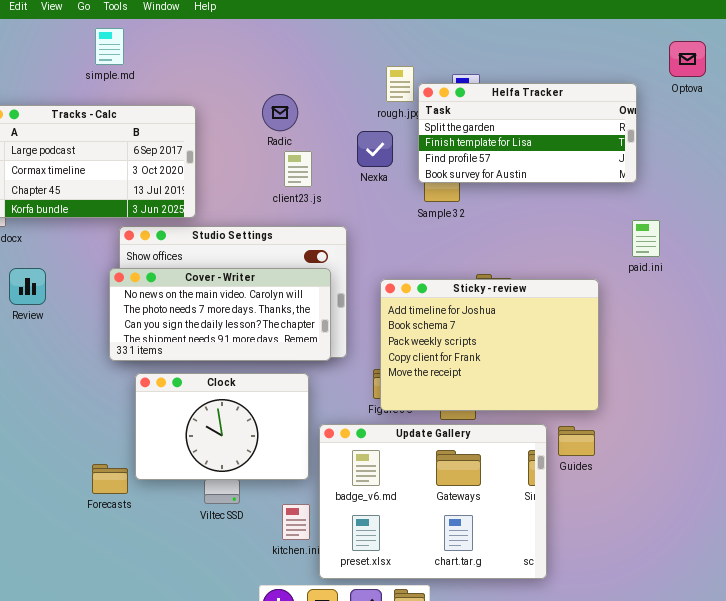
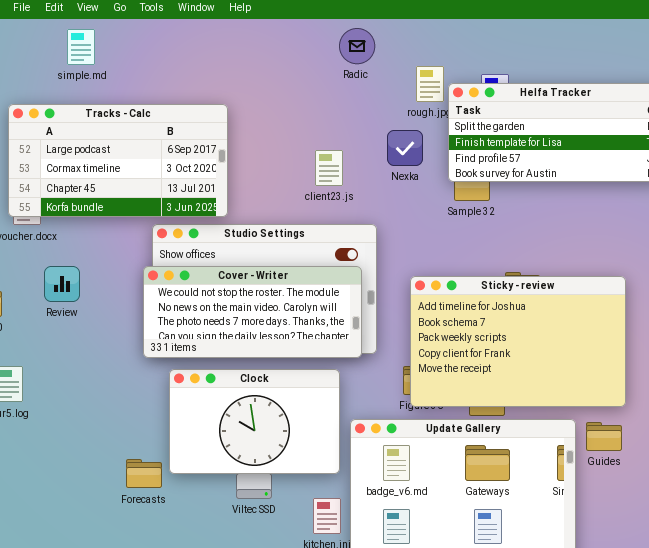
simple.md: [95,28,124,65] -> [67,29,95,65], moved
Radic: [262,94,298,131] -> [339,28,375,64], moved
Cover - Writer: [109,268,331,361] -> [143,266,362,358], scrolled up 1 row

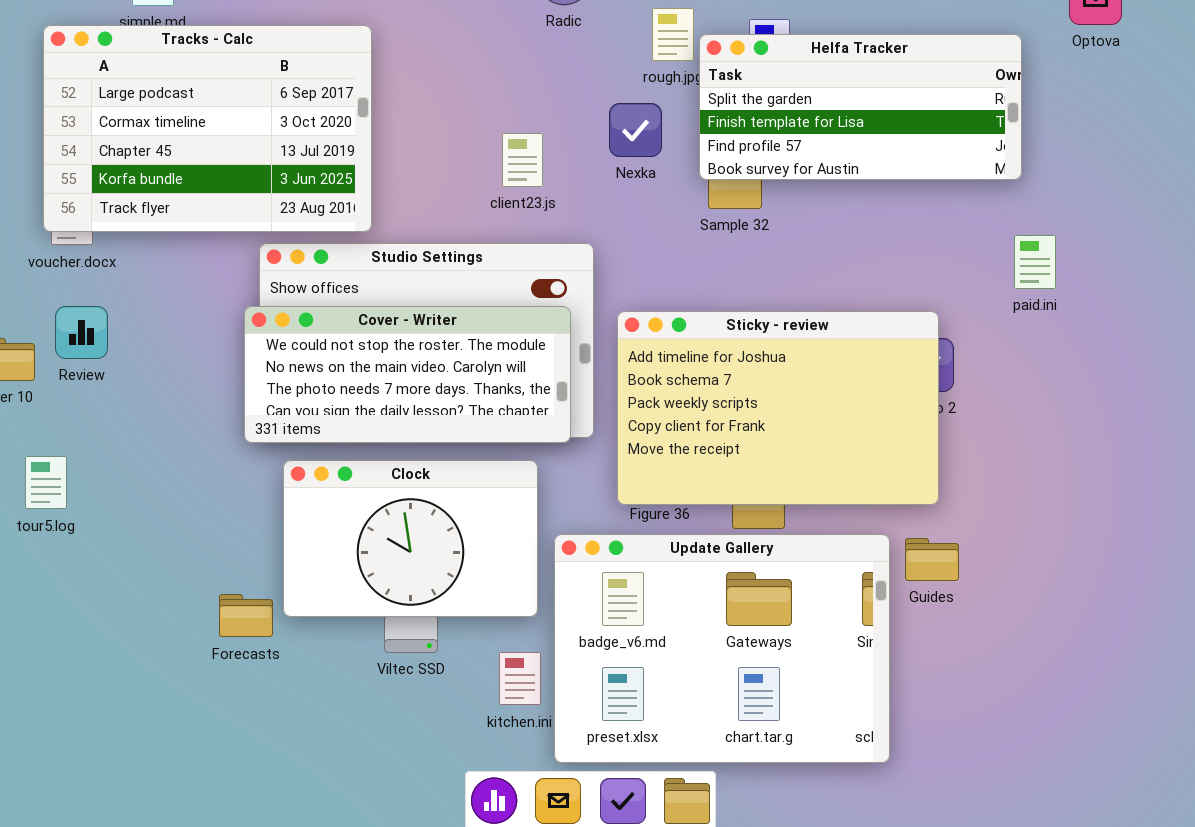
Tracks - Calc: [8,104,228,217] -> [43,25,372,232], resized
Review: [44,266,80,302] -> [55,306,108,359], moved
Sticky - review: [410,276,626,407] -> [617,311,939,505], moved

